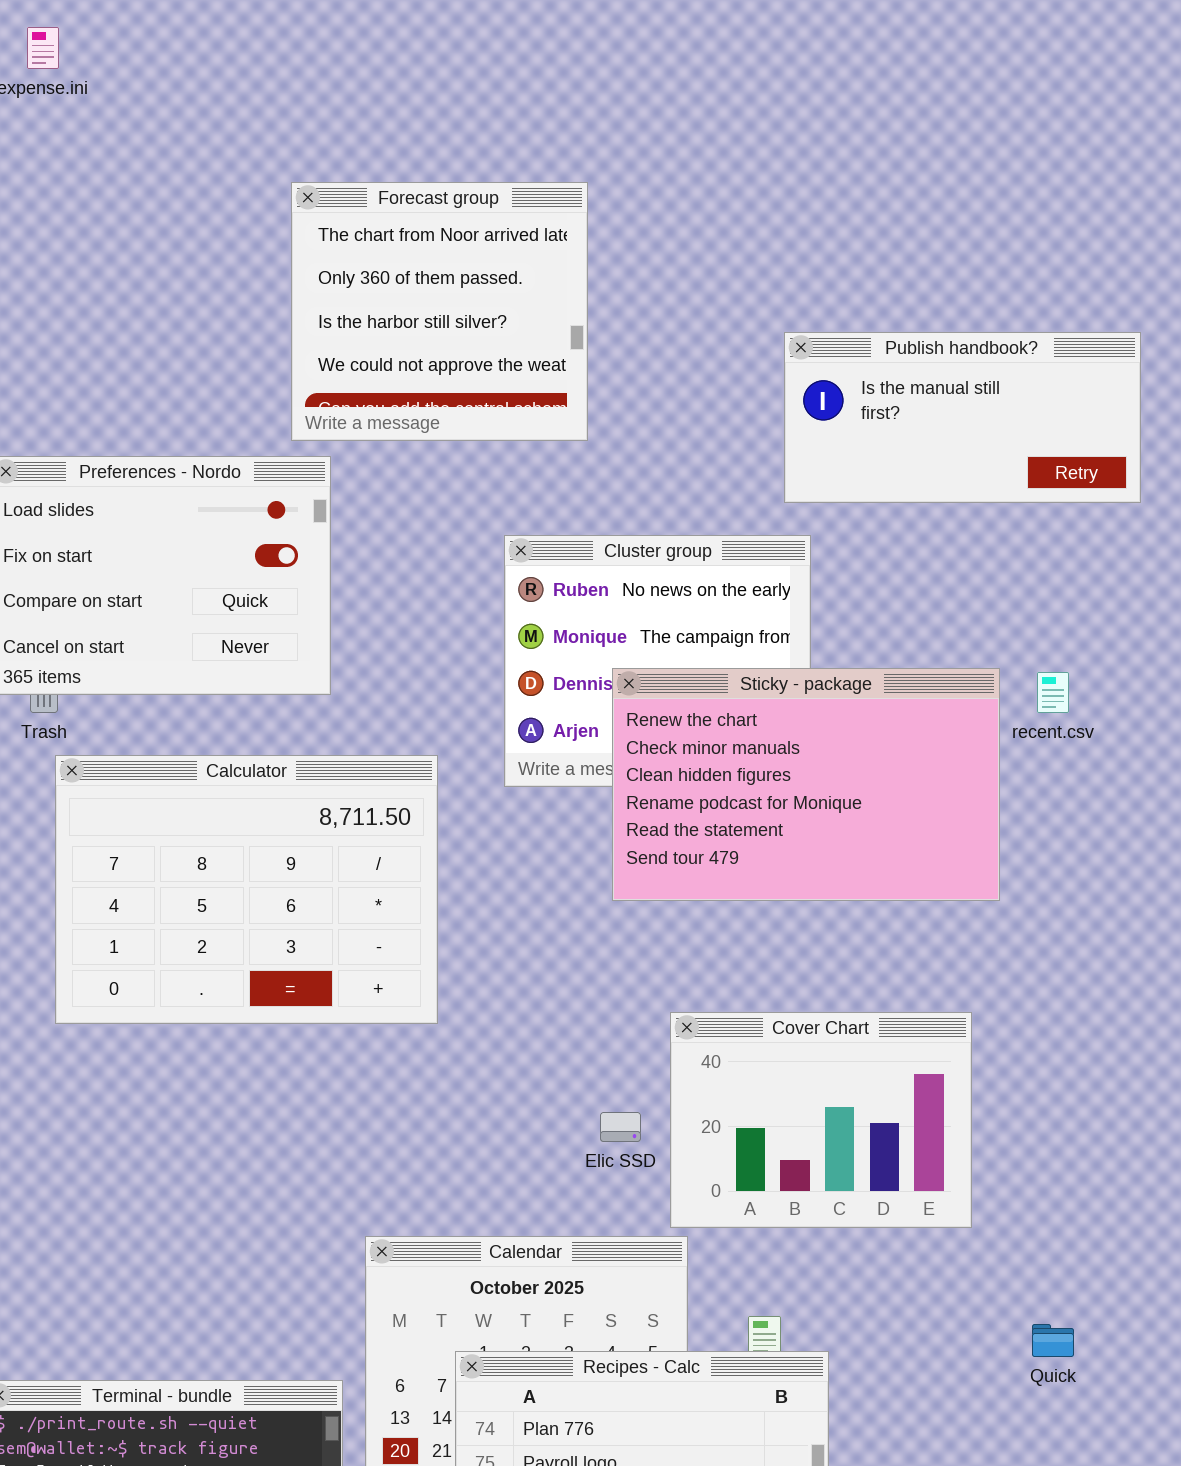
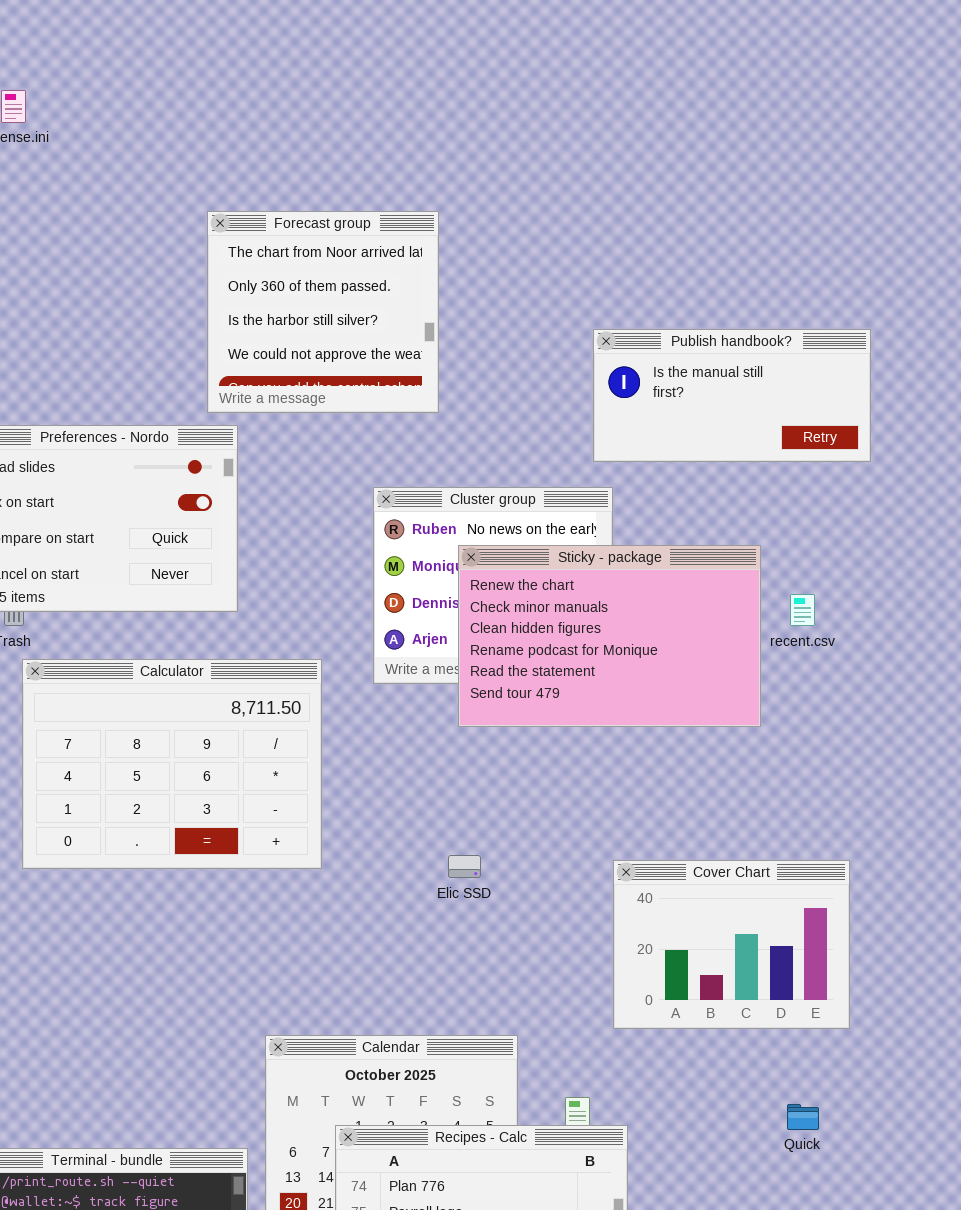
Sticky - package: [612,668,1000,901] -> [458,545,761,727], moved
Cover Chart: [670,1012,972,1228] -> [613,860,850,1029], moved
Elic SSD: [600,1112,641,1142] -> [448,855,481,878], moved

